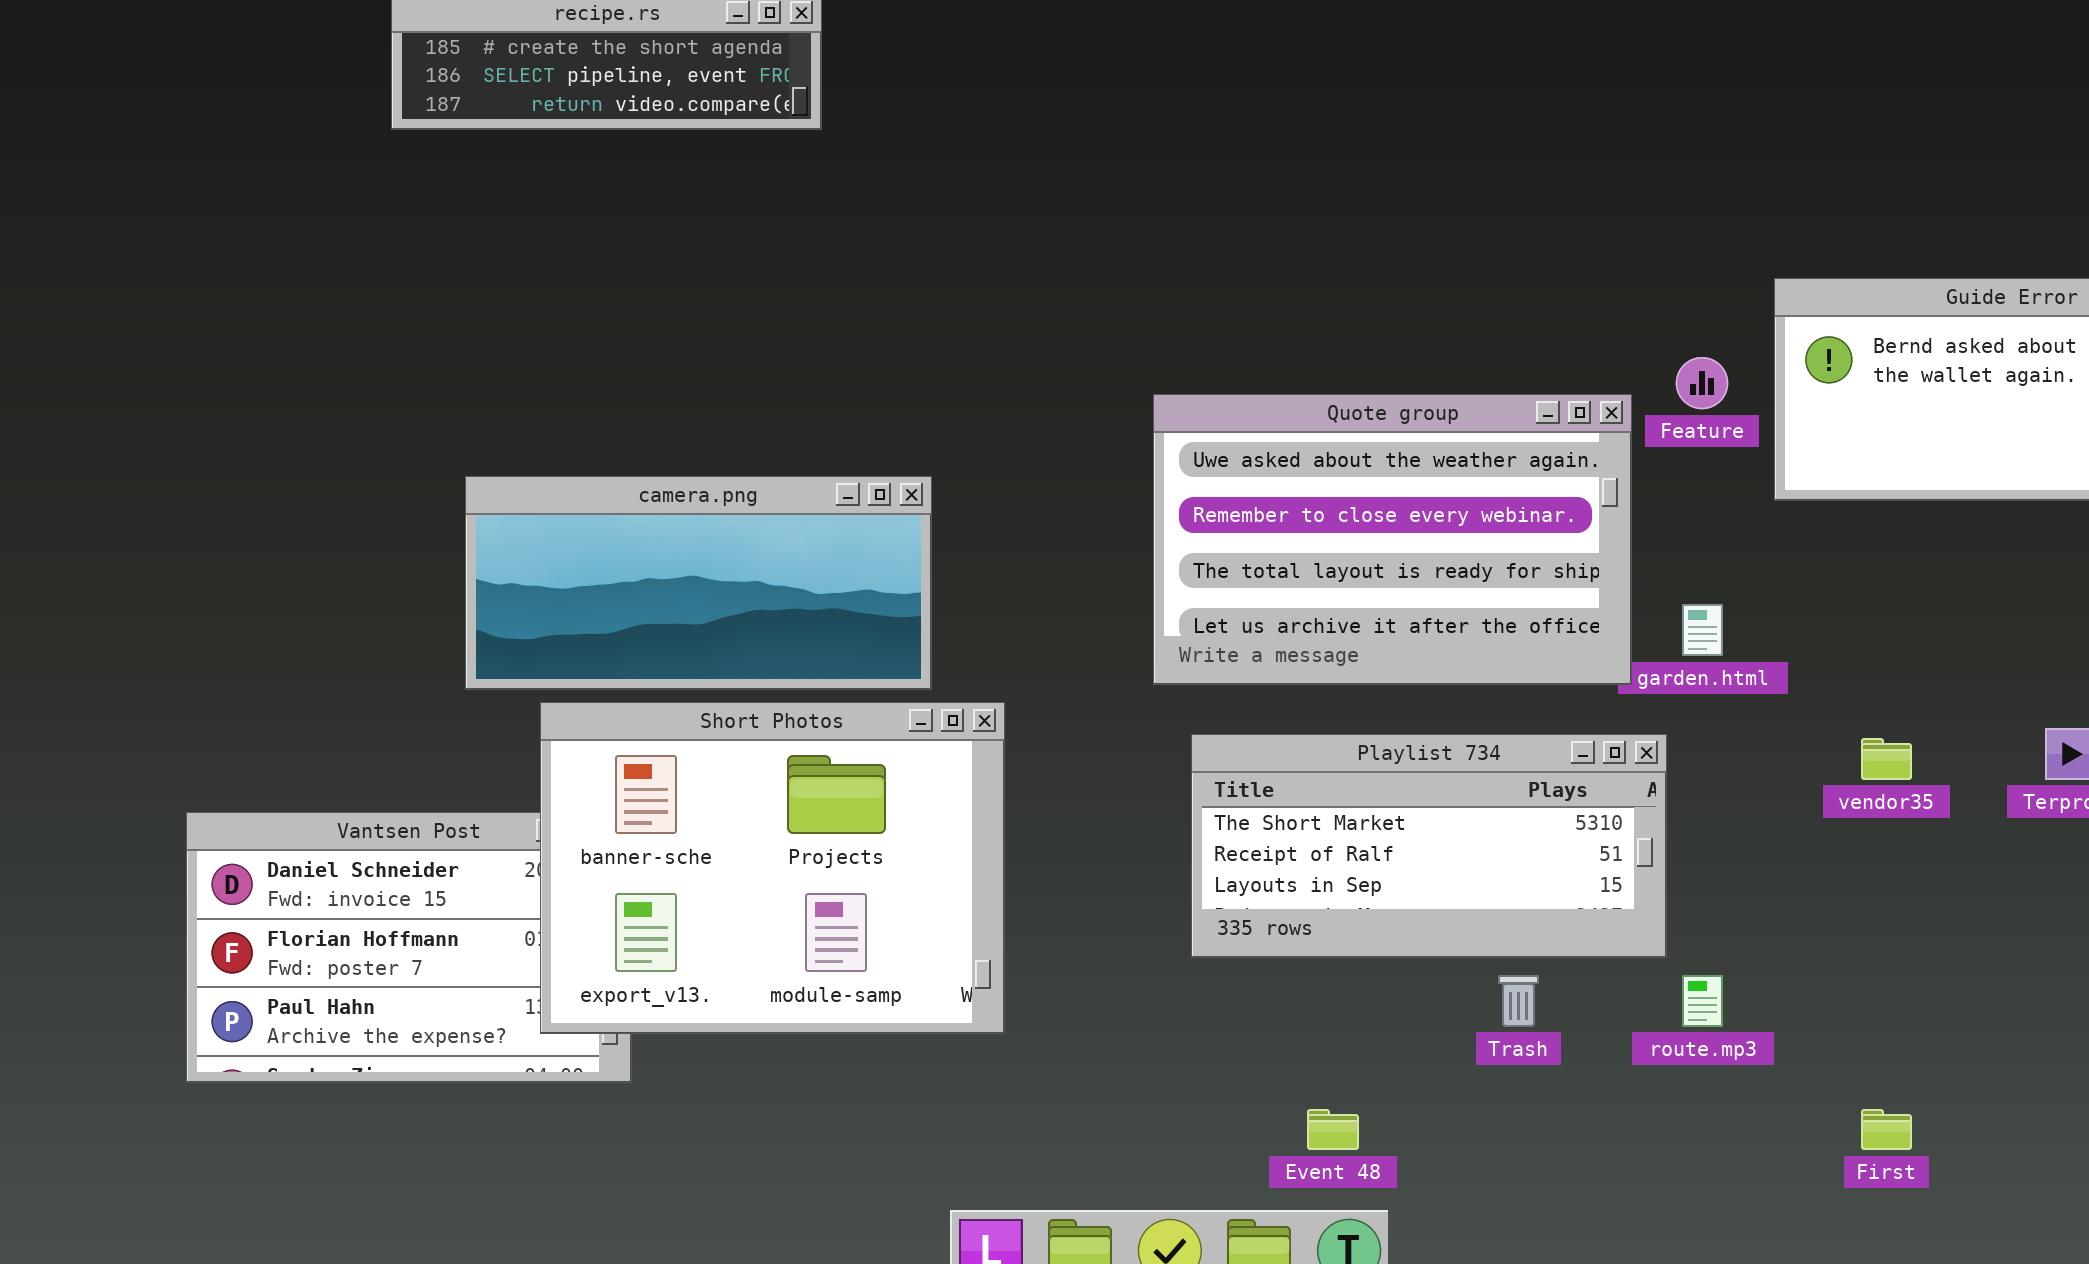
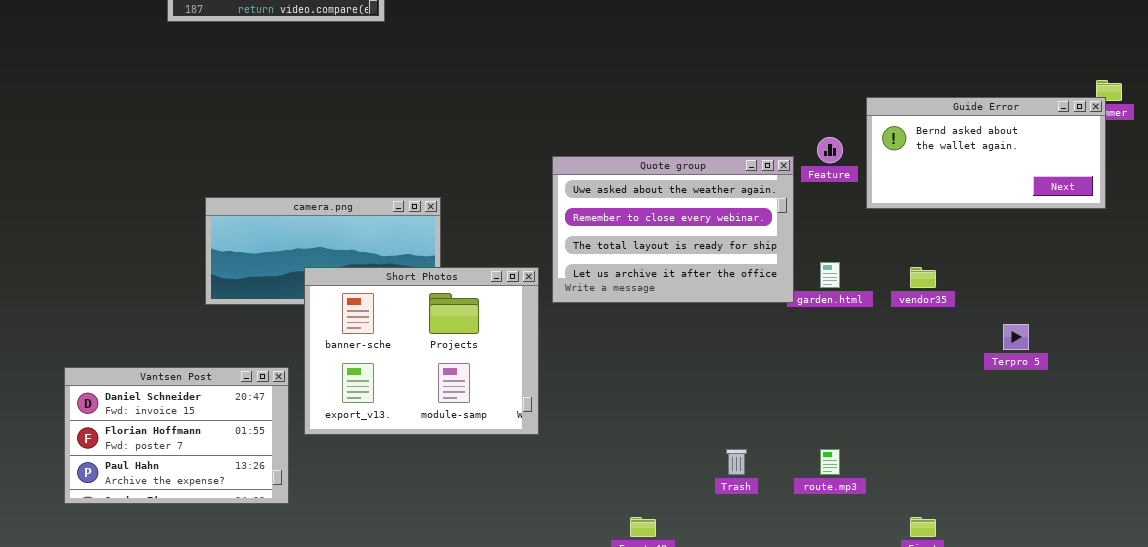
Short Photos: [540,702,1005,1034] -> [304,267,539,435], moved
Playlist 734: [1191,734,1667,958] -> none, closed
vendor35: [1861,738,1912,780] -> [910,267,936,288], moved

